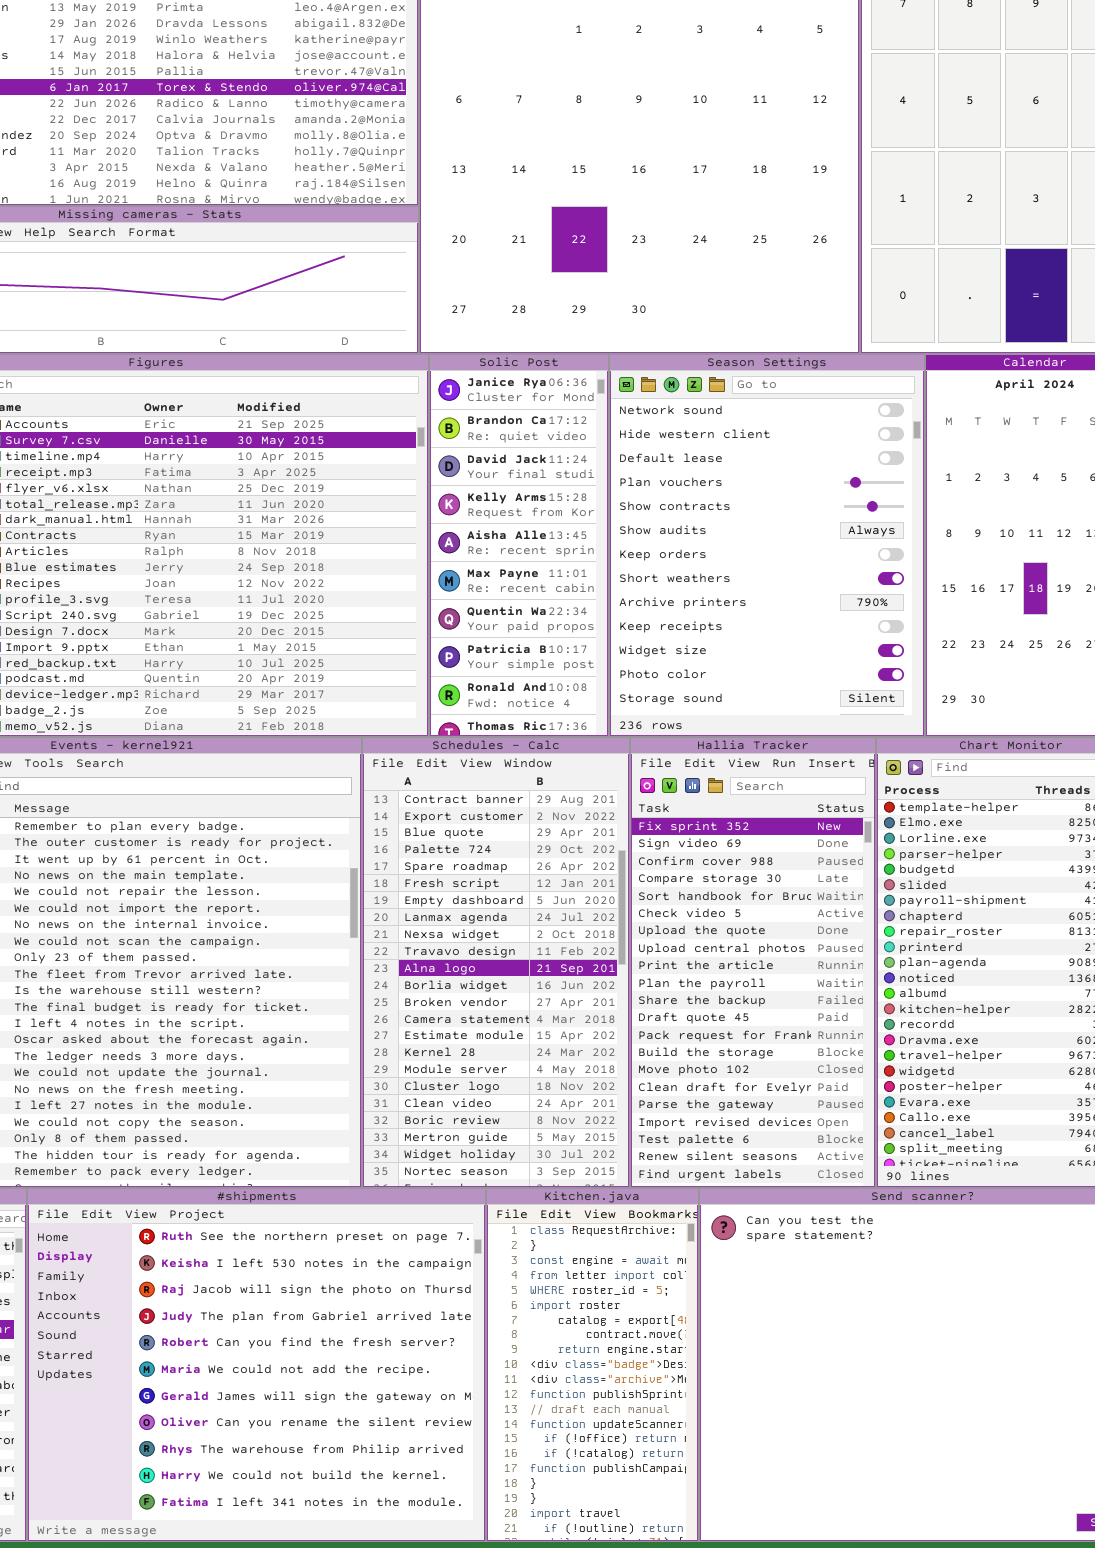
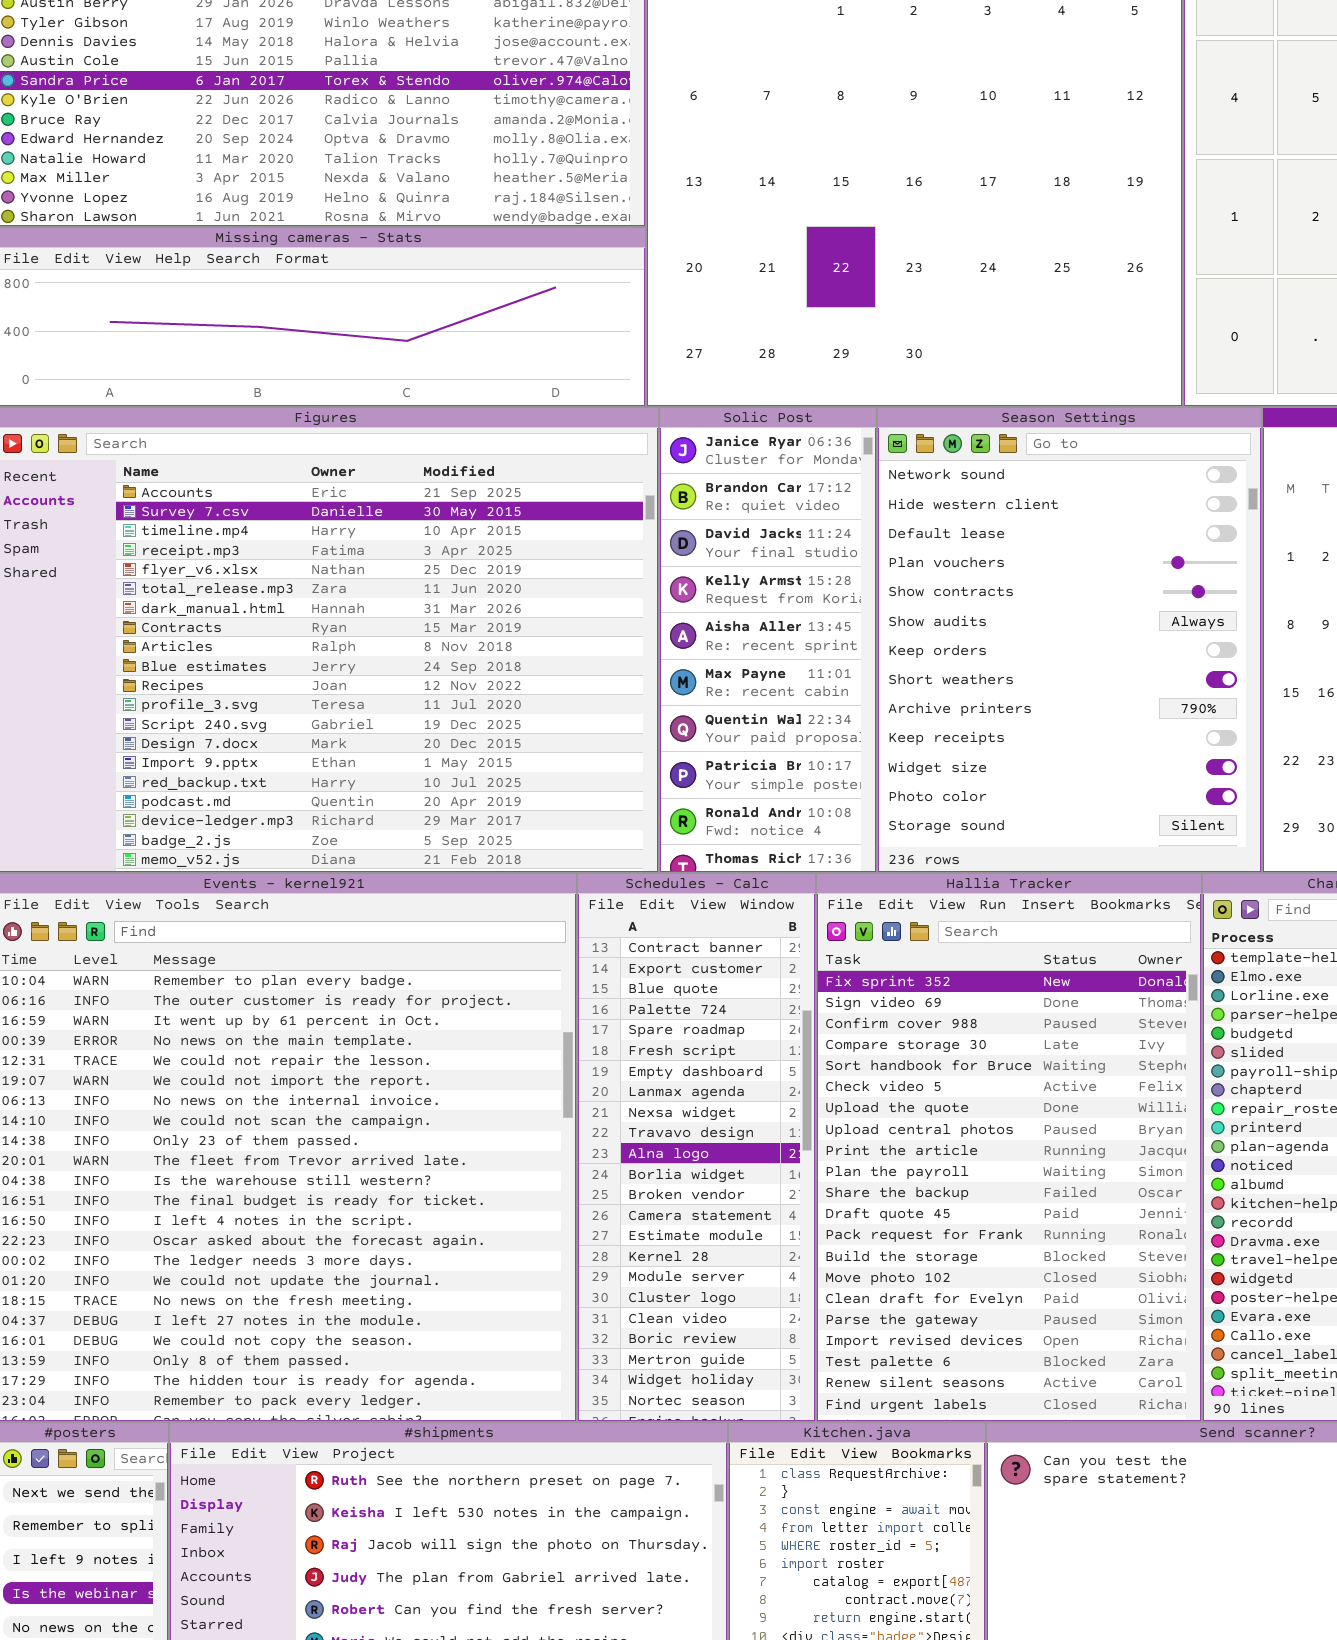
Schedules - Calc: [362,737,630,1188] -> [577,873,816,1422], resized
Hallia Tracker: [630,737,876,1188] -> [816,873,1202,1422], resized

